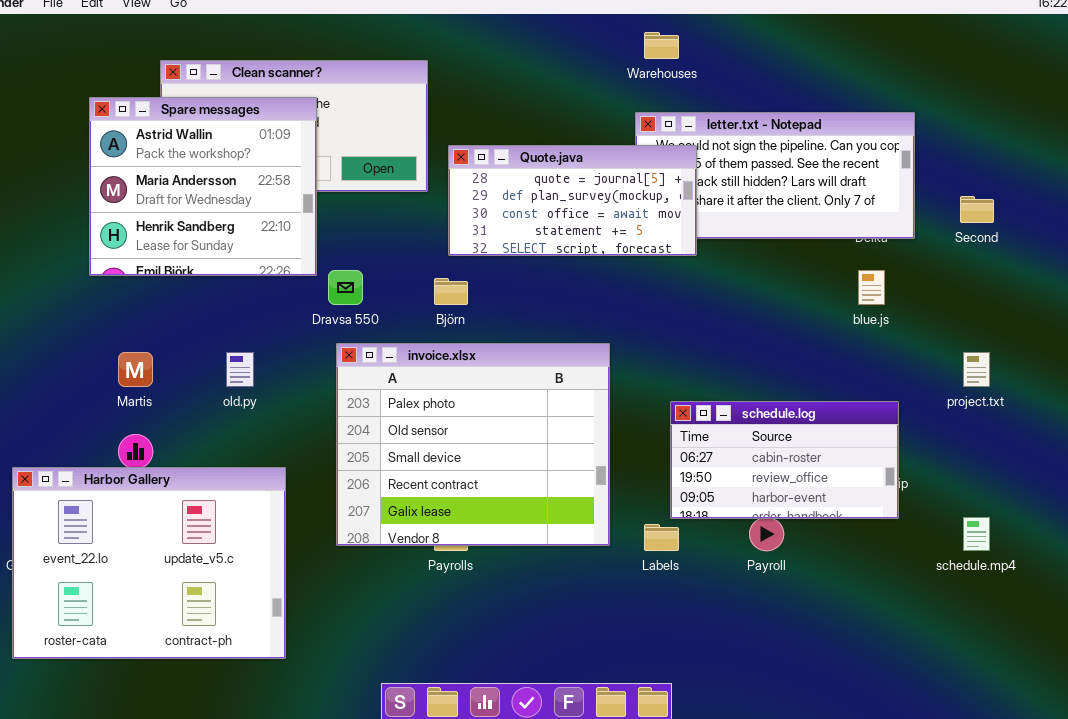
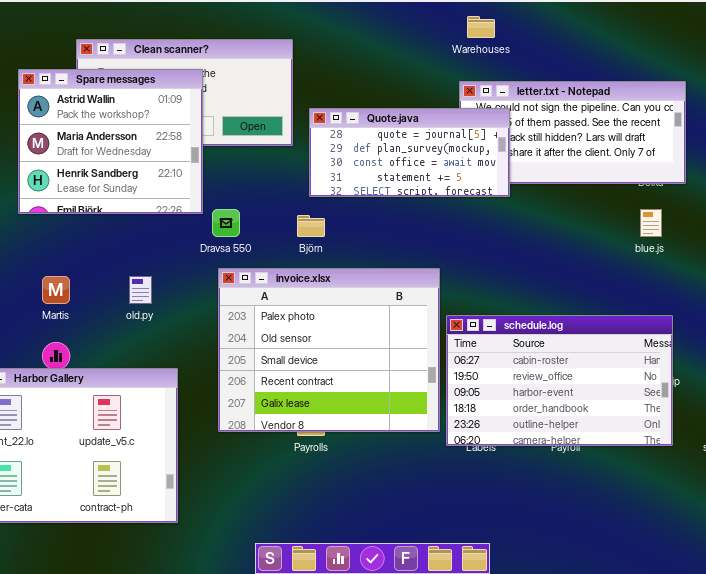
schedule.log: [670,401,899,519] -> [446,315,673,446], resized

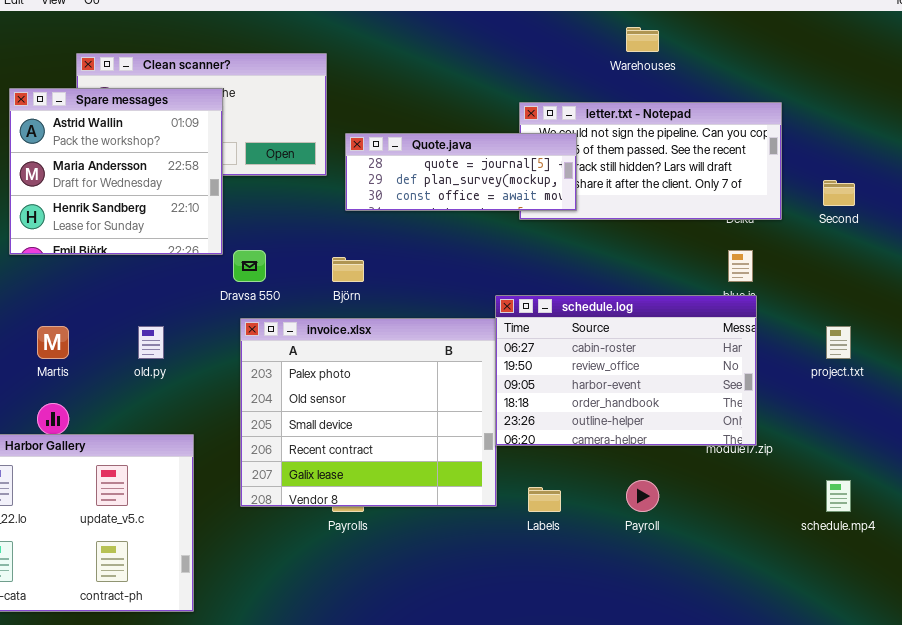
Warehouses: [467,16,495,38] -> [626,27,659,52], moved
Quote.java: [309,108,510,197] -> [345,133,577,211], resized
schedule.log: [446,315,673,446] -> [495,295,757,446], moved

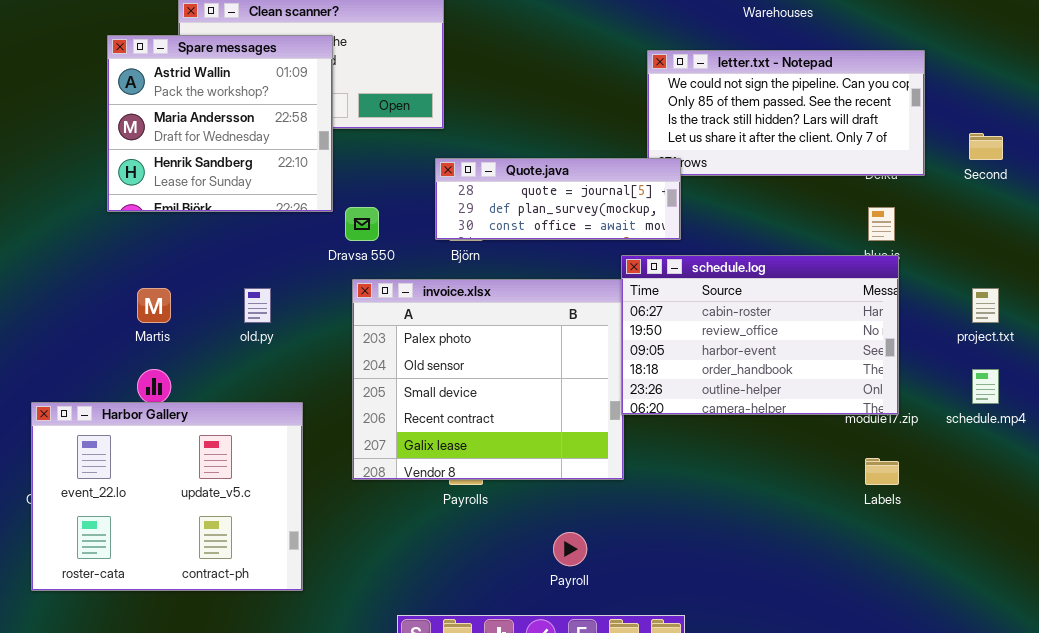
Quote.java: [345,133,577,211] -> [435,158,681,240], moved
Payroll: [626,480,659,512] -> [553,532,587,566], moved
schedule.mp4: [826,480,851,512] -> [972,369,999,404], moved
Labels: [528,487,561,512] -> [865,458,899,485], moved

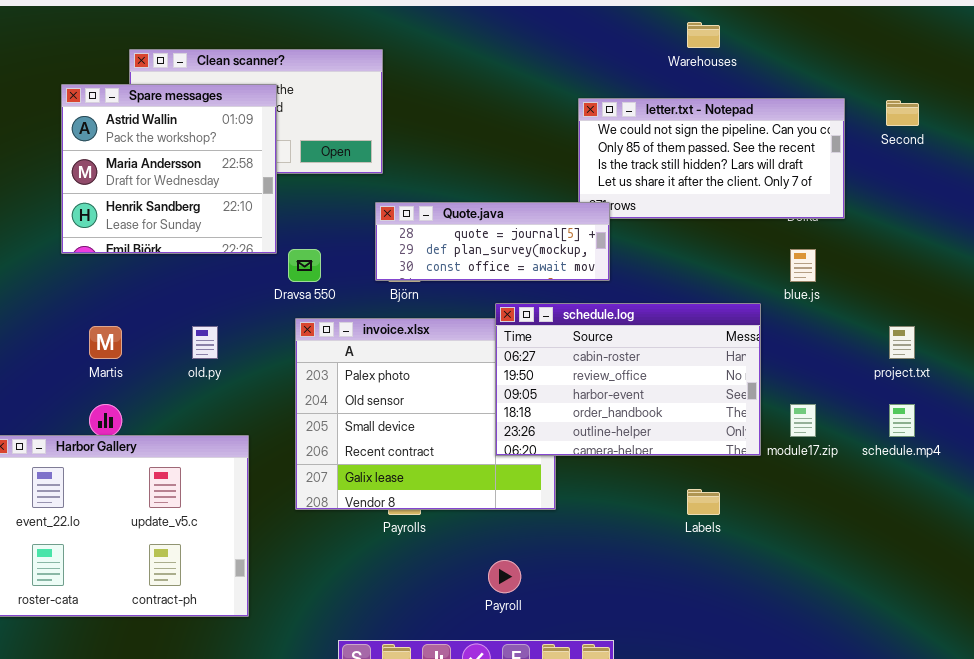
Second: [969,133,1003,160] -> [886,100,919,126], moved
schedule.log: [621,255,899,415] -> [495,303,761,456], moved
Labels: [865,458,899,485] -> [687,489,720,515], moved

